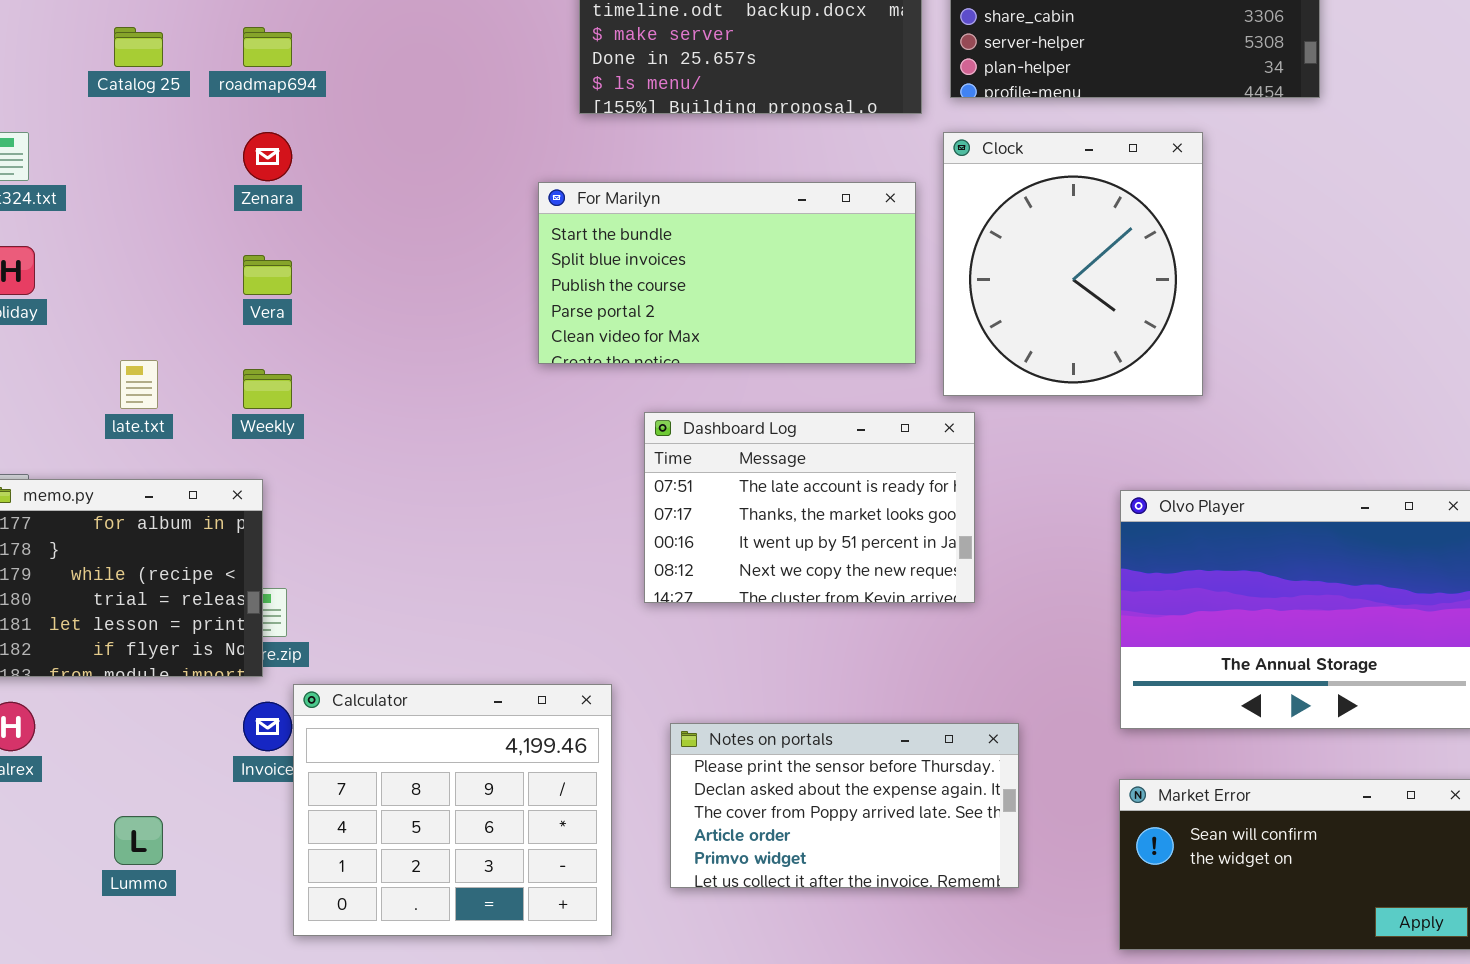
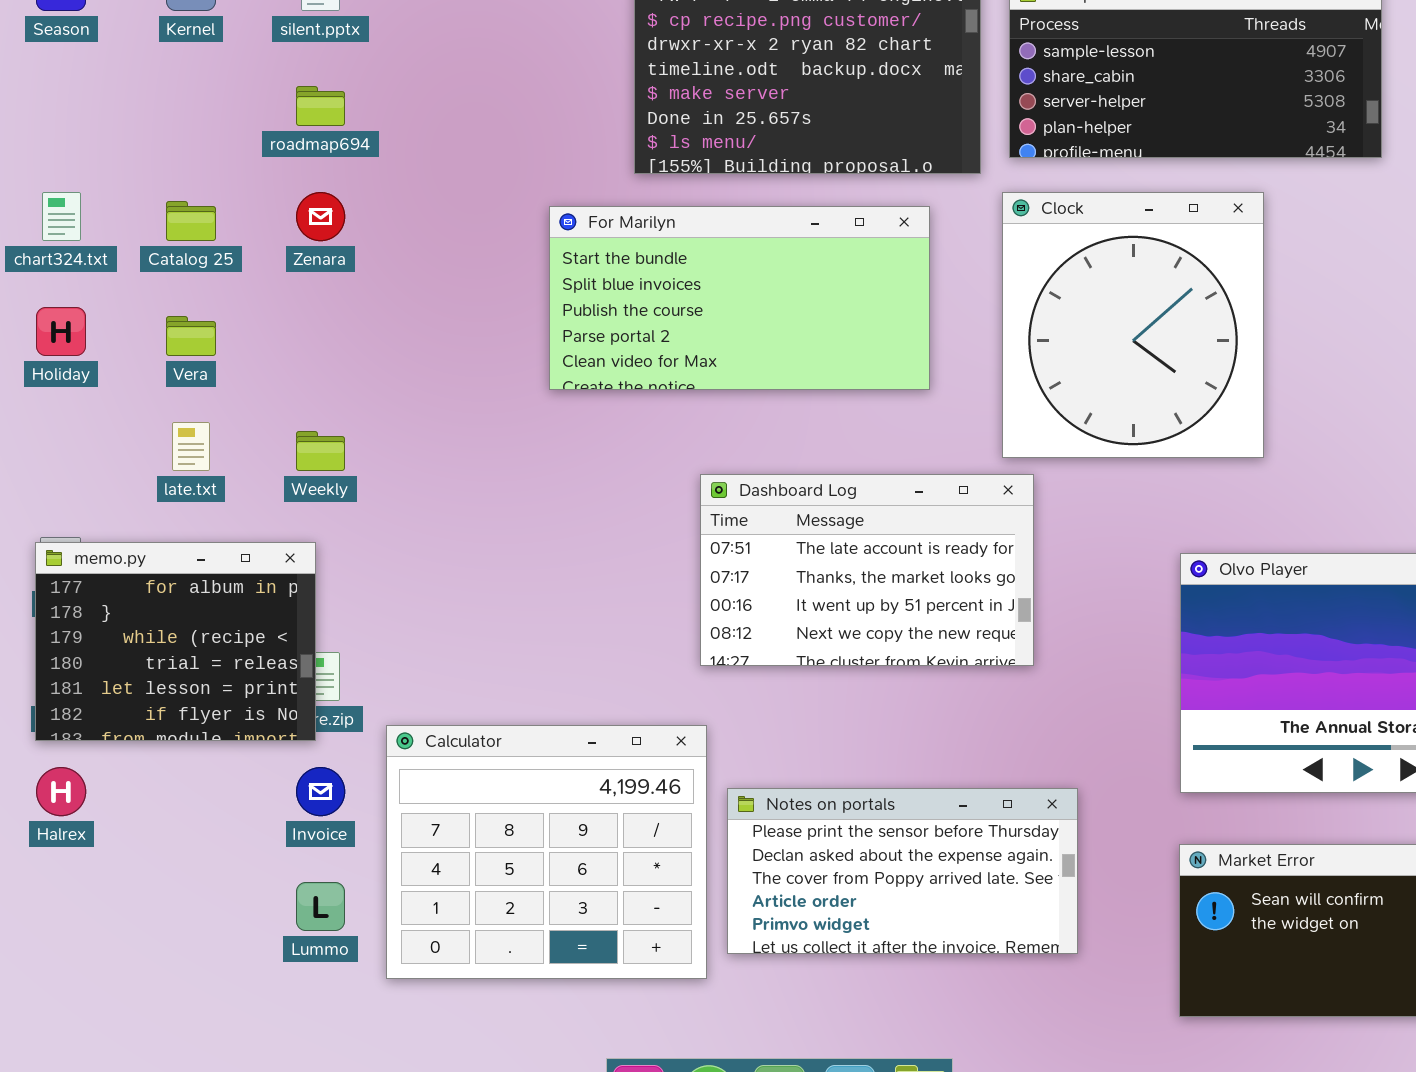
Catalog 25: [114,27,163,67] -> [166,201,216,241], moved
For Marilyn: [538,182,916,364] -> [549,206,930,390], moved
Vera: [243,255,292,295] -> [166,316,216,356], moved
Calculator: [293,684,612,936] -> [386,725,707,979], moved
Lummo: [114,816,163,865] -> [296,882,345,931], moved

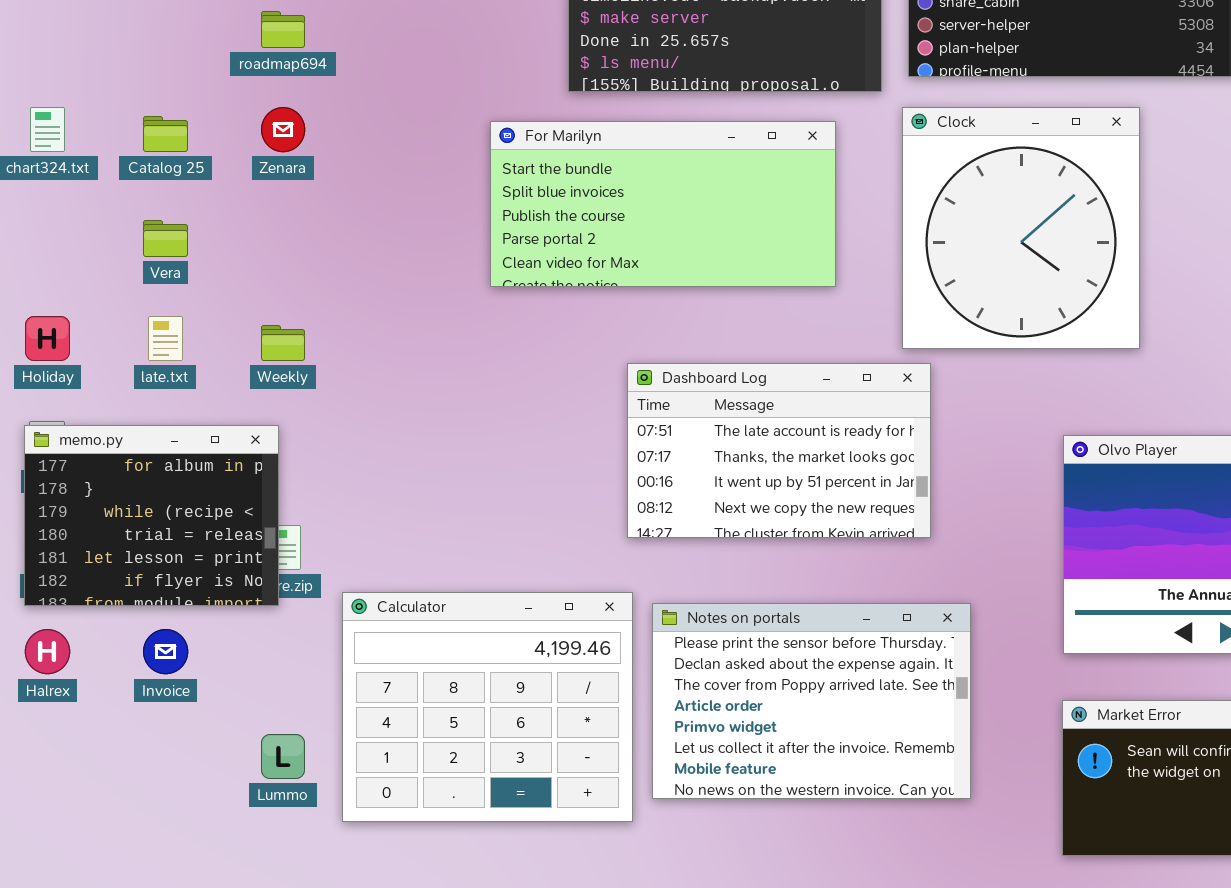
Holiday: [36,307,86,356] -> [25,316,70,361], moved
Invoice: [296,767,345,816] -> [143,629,188,674], moved
Notes on portals: [727,788,1078,954] -> [652,603,971,799], resized

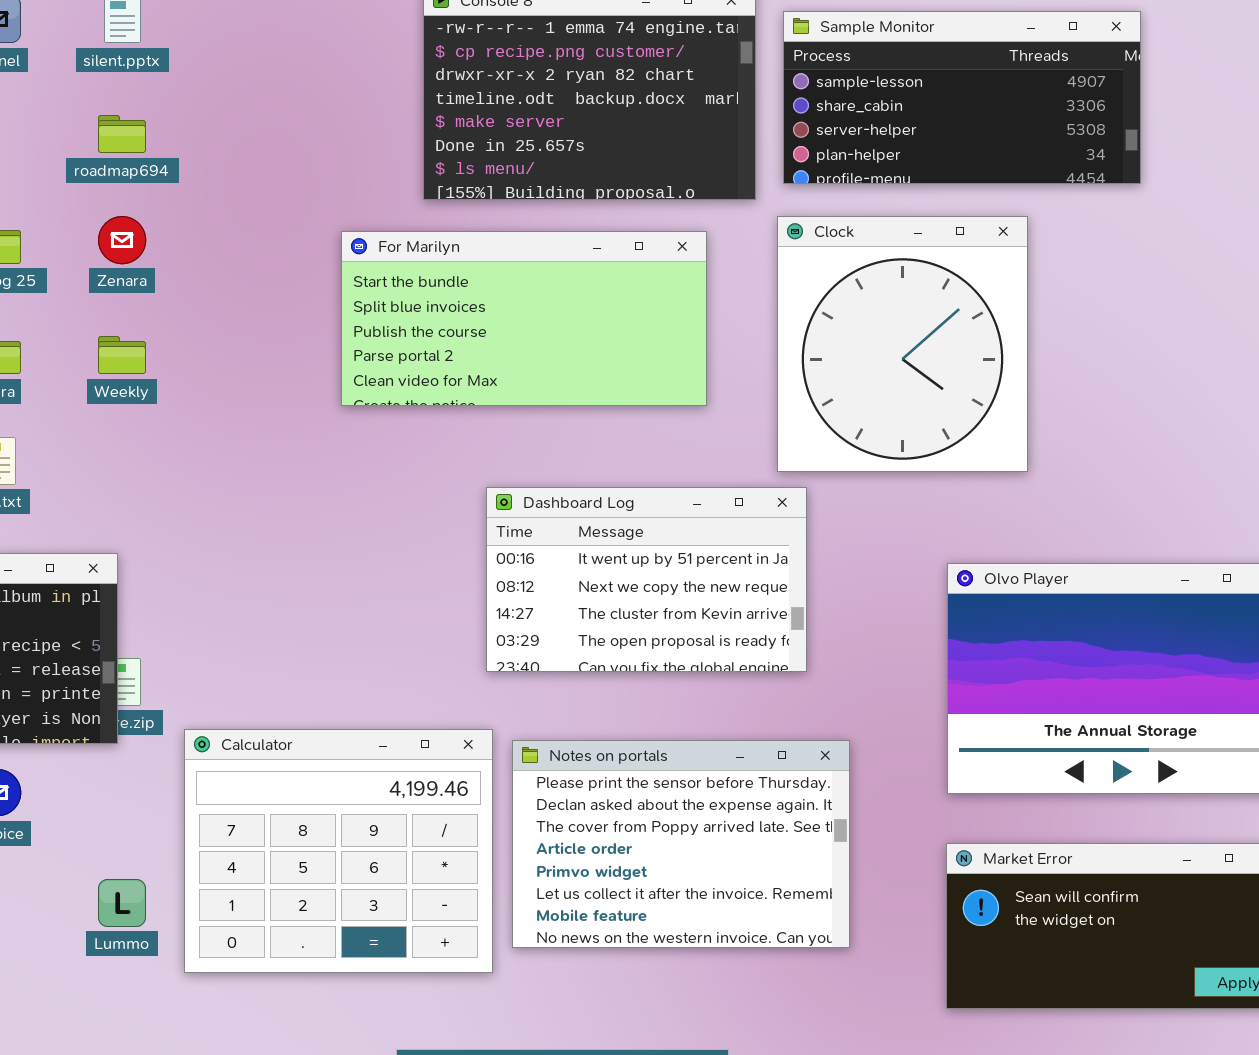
Weekly: [261,325,305,361] -> [98,336,146,374], moved
Dashboard Log: [627,363,931,538] -> [486,487,807,672], scrolled down 2 rows

